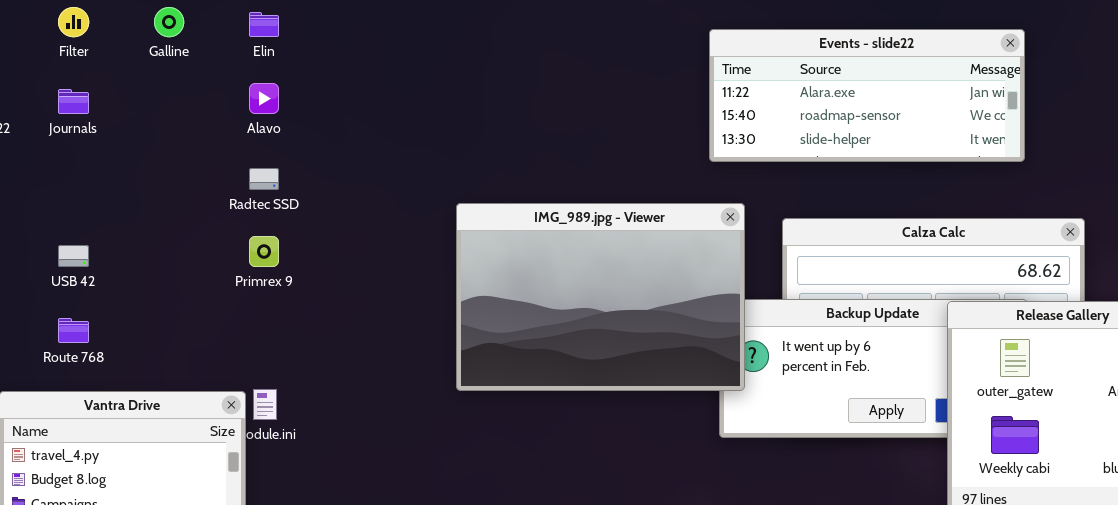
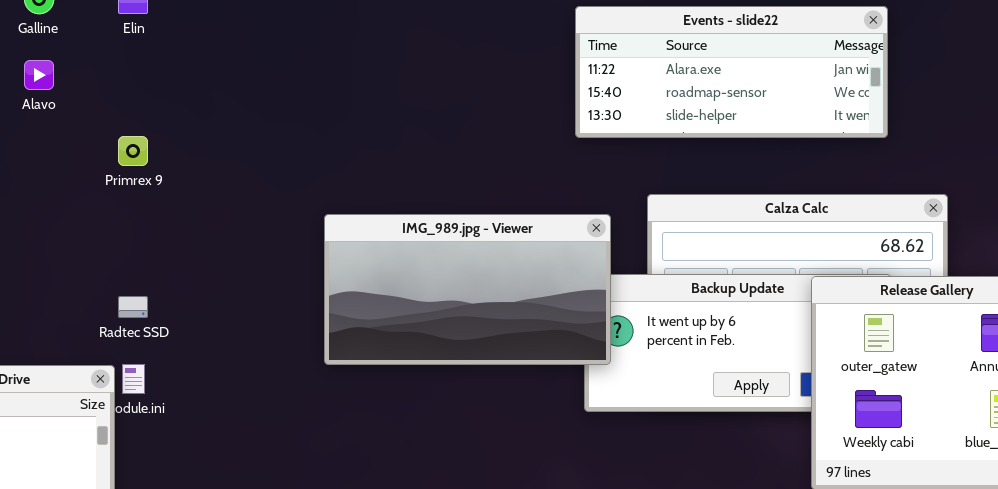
Alavo: [249,83,279,114] -> [24,60,54,90], moved
Radtec SSD: [249,168,279,190] -> [118,296,148,318], moved
IMG_989.jpg - Viewer: [456,203,745,391] -> [324,214,611,365], resized
Primrex 9: [249,236,279,267] -> [118,136,148,166], moved

